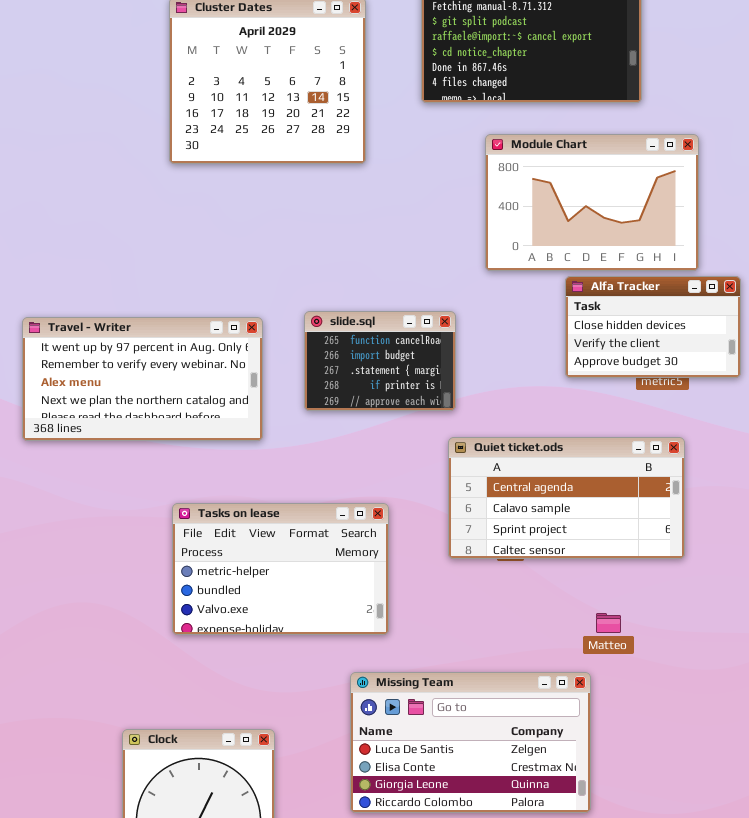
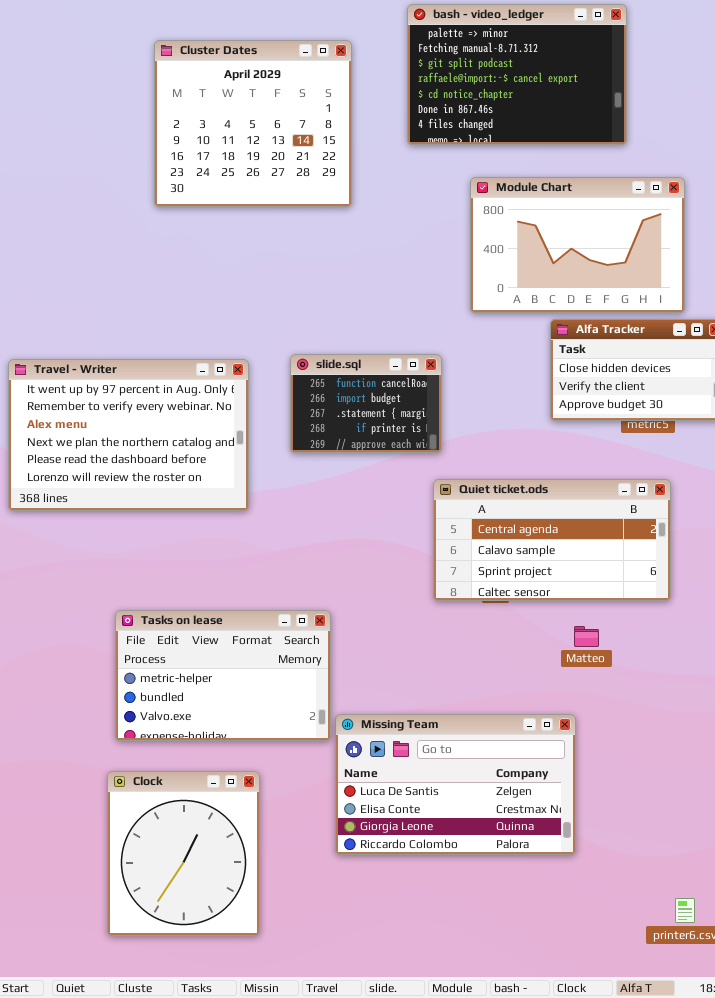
Travel - Writer: [22,317,263,441] -> [8,359,249,511], resized
Tasks on lease: [172,503,389,635] -> [115,610,331,741], moved
Matteo: [596,613,621,633] -> [574,626,599,647], moved

